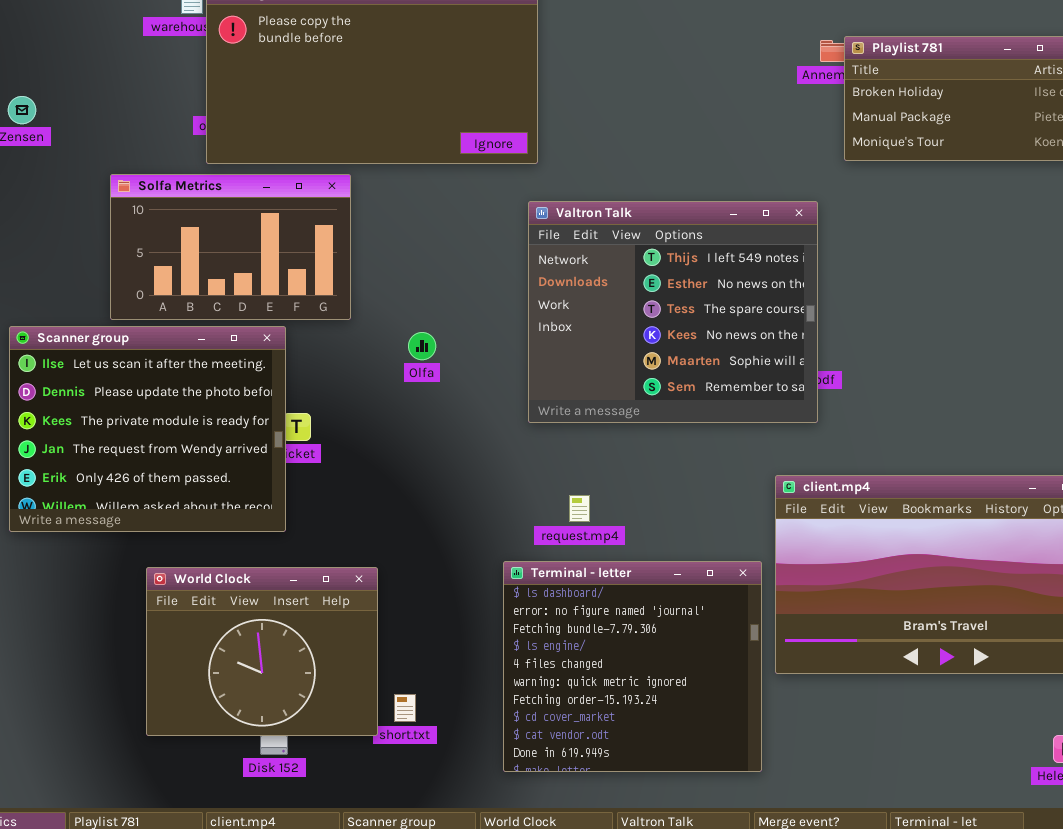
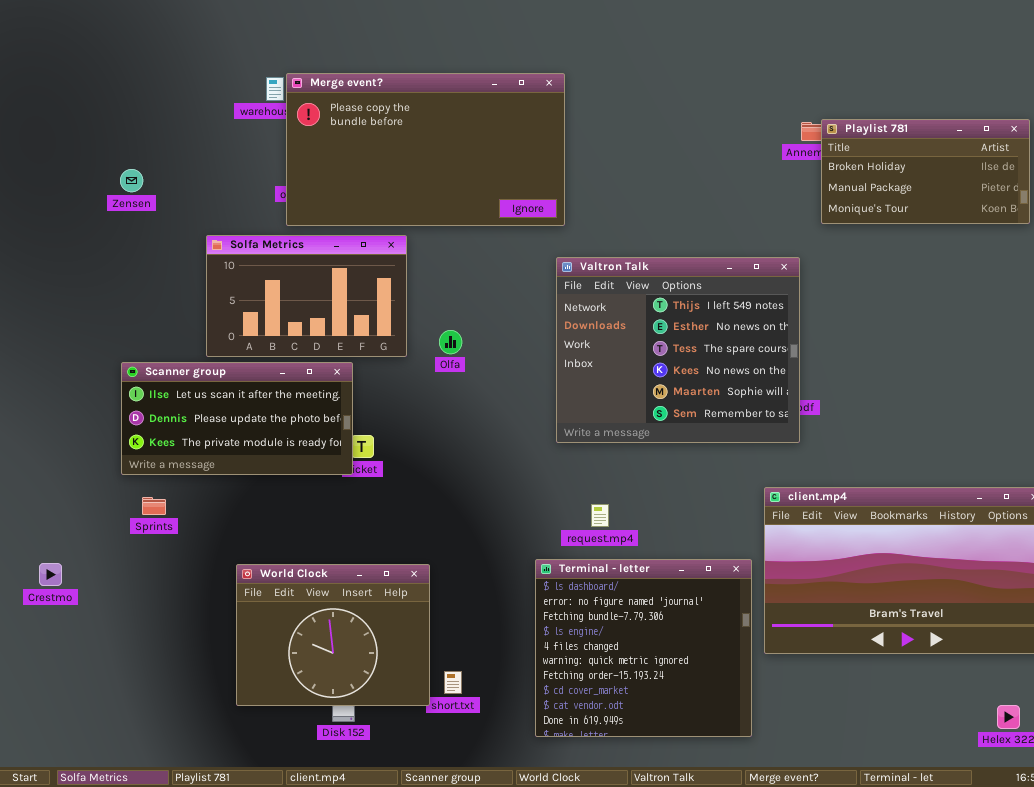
Scanner group: [9,326,286,532] -> [121,362,353,475], resized
Olfa: [408,332,436,360] -> [439,330,462,354], moved

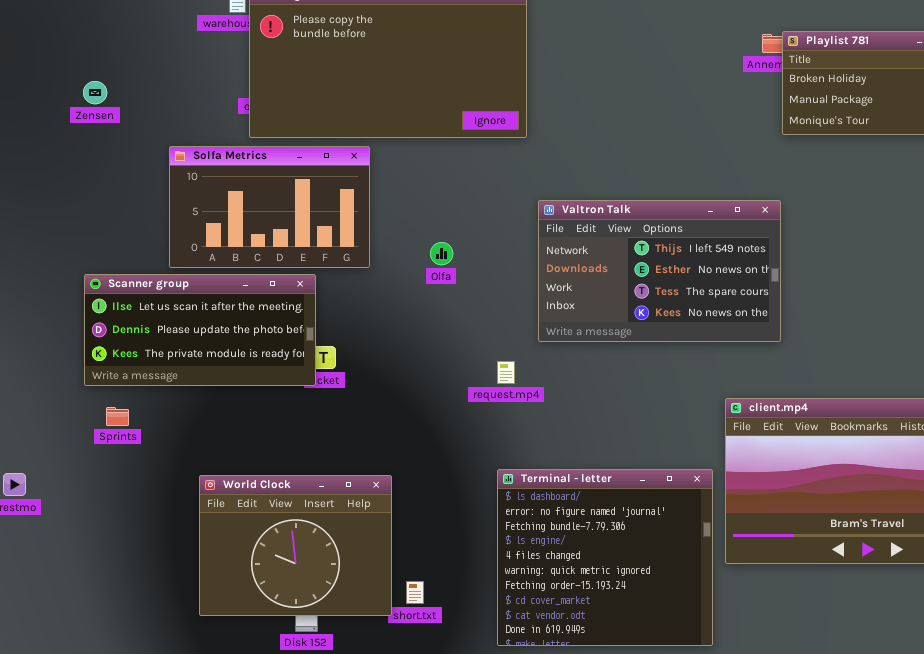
Valtron Talk: [556,257,800,443] -> [538,200,781,342], moved, resized
Olfa: [439,330,462,354] -> [430,242,453,265], moved
request.mp4: [591,504,609,527] -> [497,361,515,384], moved

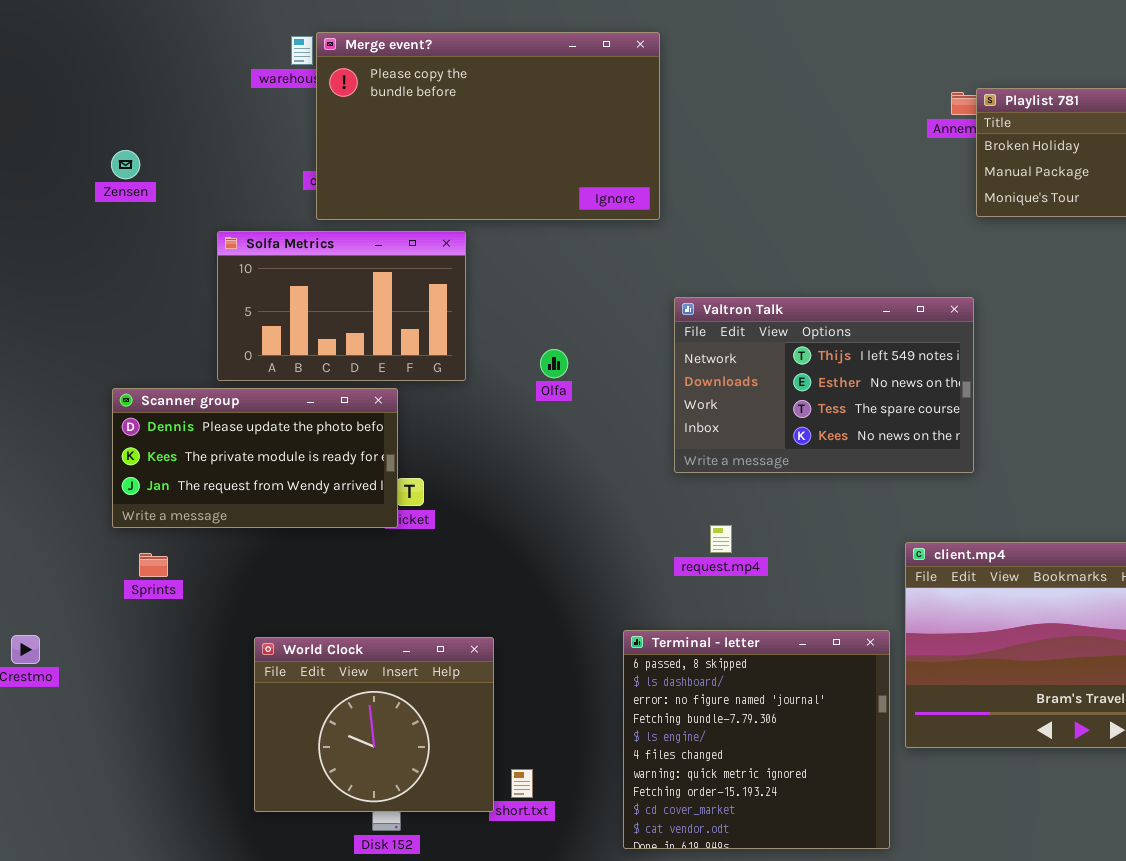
Scanner group: [84,274,316,386] -> [112,388,398,528], scrolled down 1 row
request.mp4: [497,361,515,384] -> [710,525,732,553], moved
Terminal - letter: [497,469,713,646] -> [623,630,890,849], scrolled up 1 row

